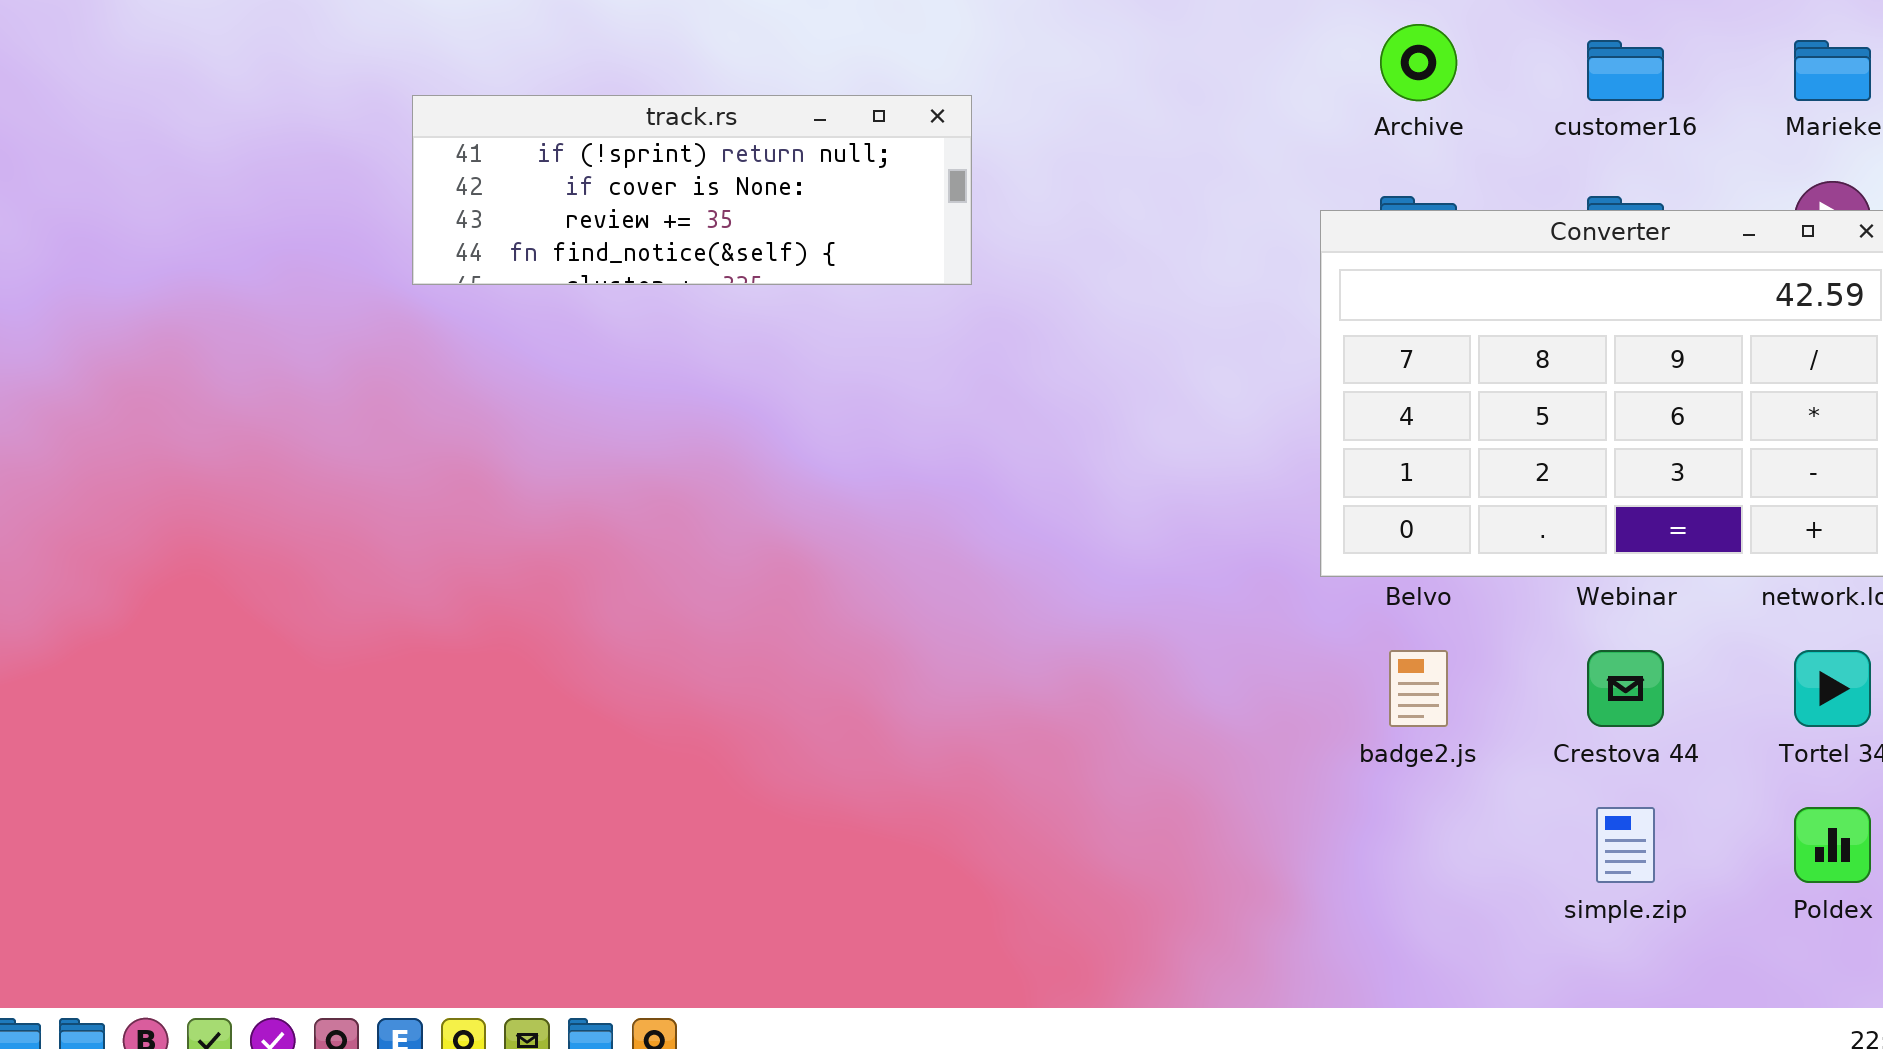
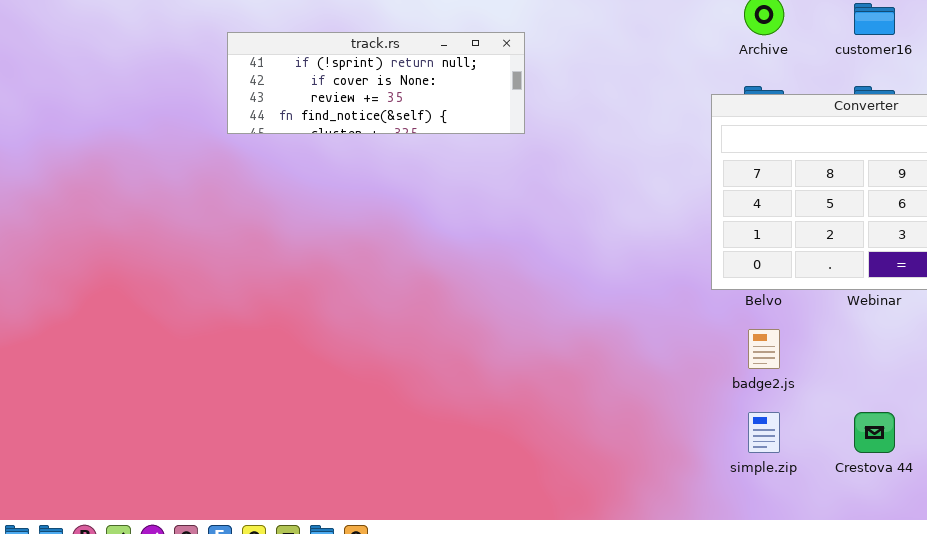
Crestova 44: [1587,650,1664,727] -> [854,412,895,453], moved
simple.zip: [1596,807,1655,883] -> [748,412,780,453], moved

